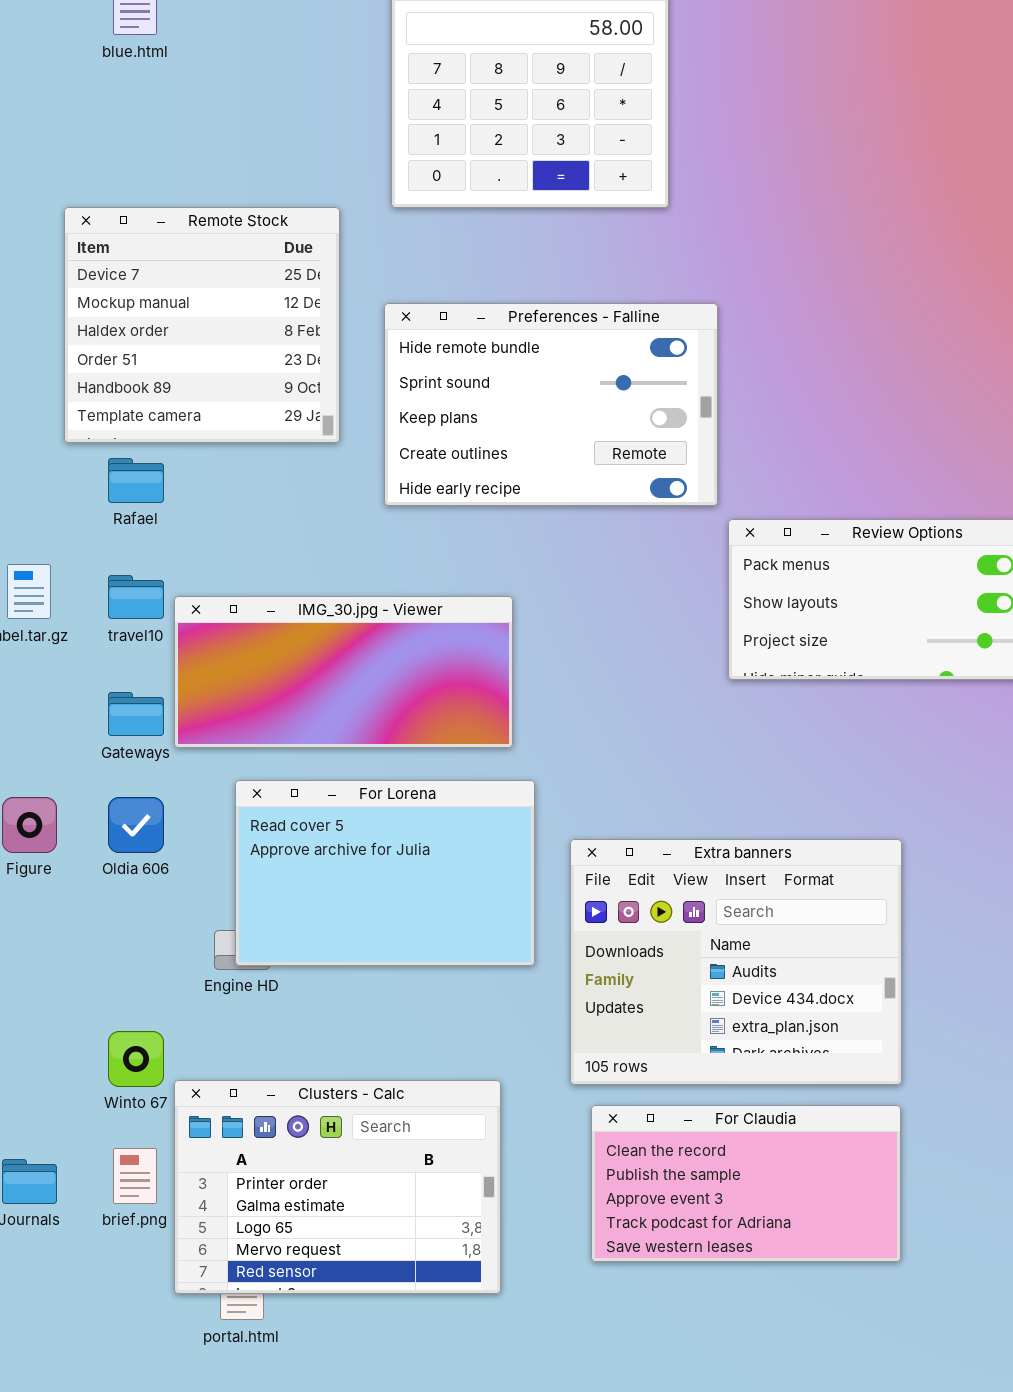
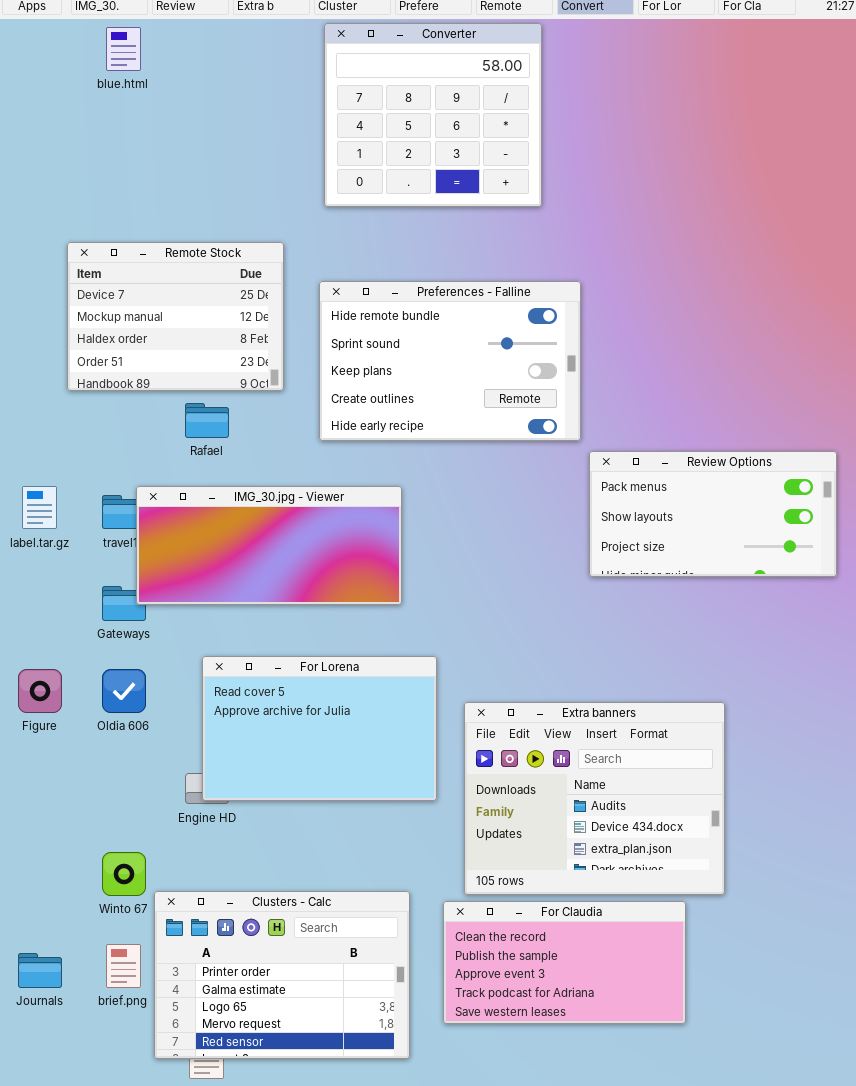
Remote Stock: [64,207,340,443] -> [67,242,284,391], resized
Rafael: [108,458,164,503] -> [185,403,229,438], moved
IMG_30.jpg - Viewer: [174,596,513,748] -> [136,486,402,605], moved
For Claudia: [591,1105,901,1262] -> [443,901,686,1024], moved

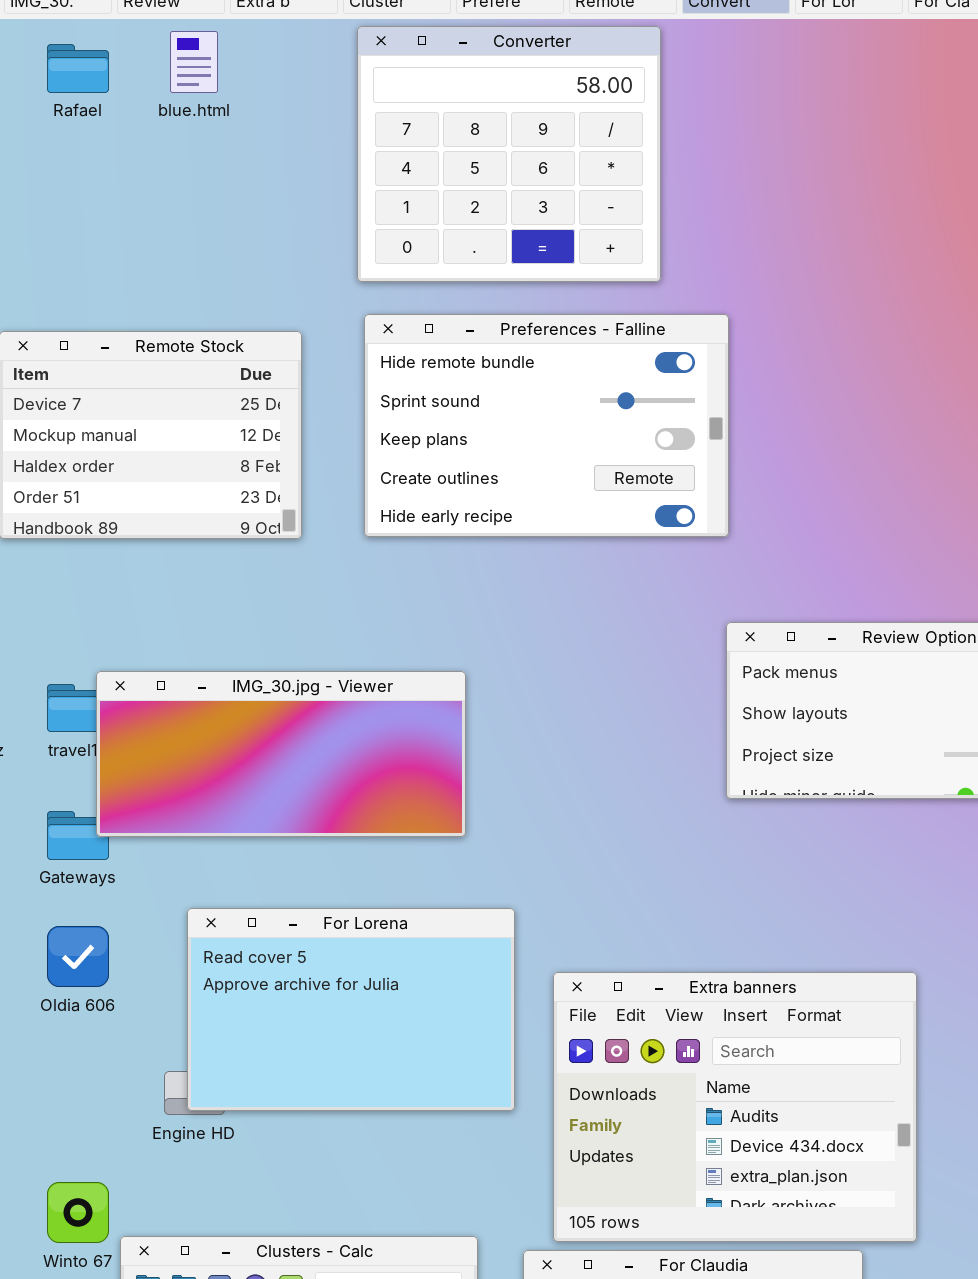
blue.html: [106,27,141,71] -> [170,31,218,93], moved
Preferences - Falline: [319,281,581,441] -> [364,314,729,537], moved
Rafael: [185,403,229,438] -> [47,44,109,93], moved

